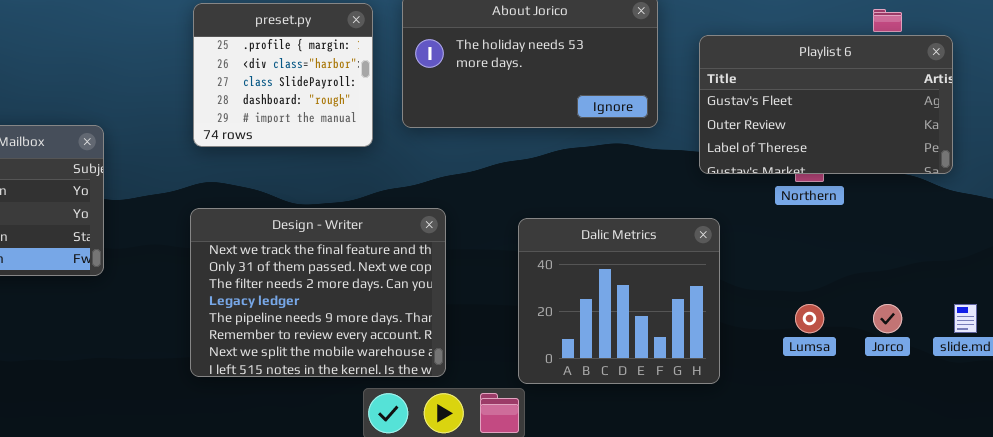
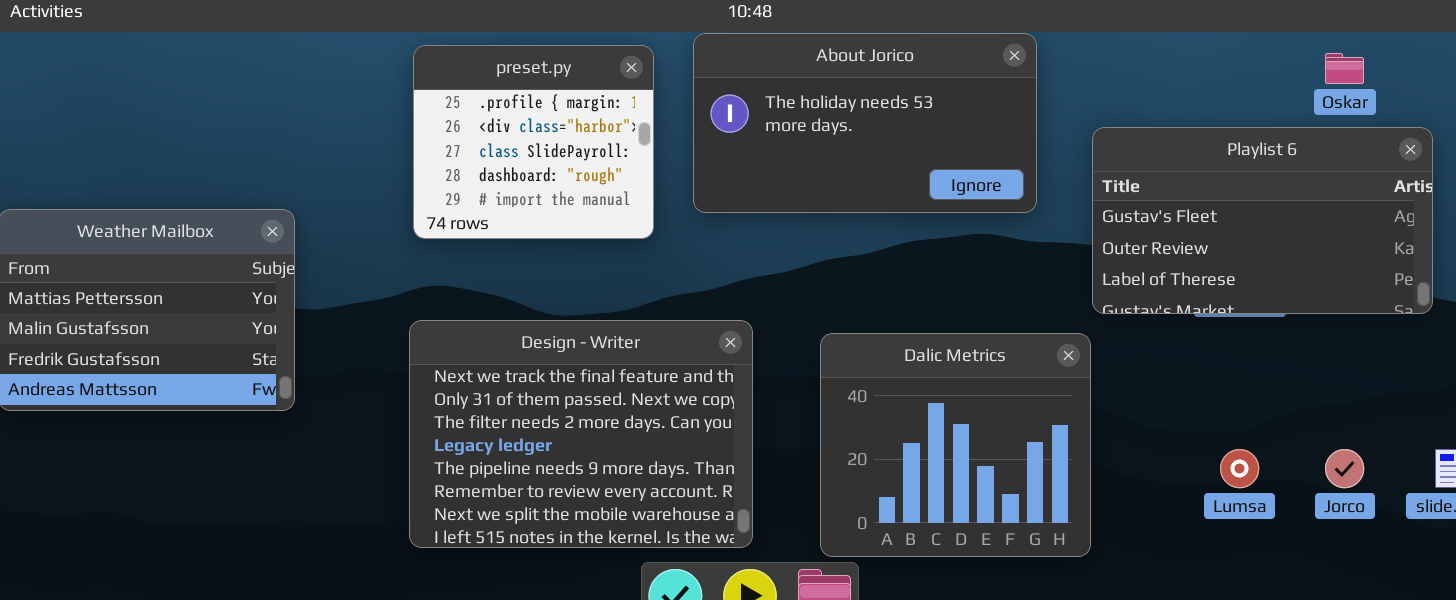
Playlist 6: [699,35,953,174] -> [1092,127,1433,314], moved
Dalic Metrics: [518,218,720,384] -> [820,333,1091,557], moved

